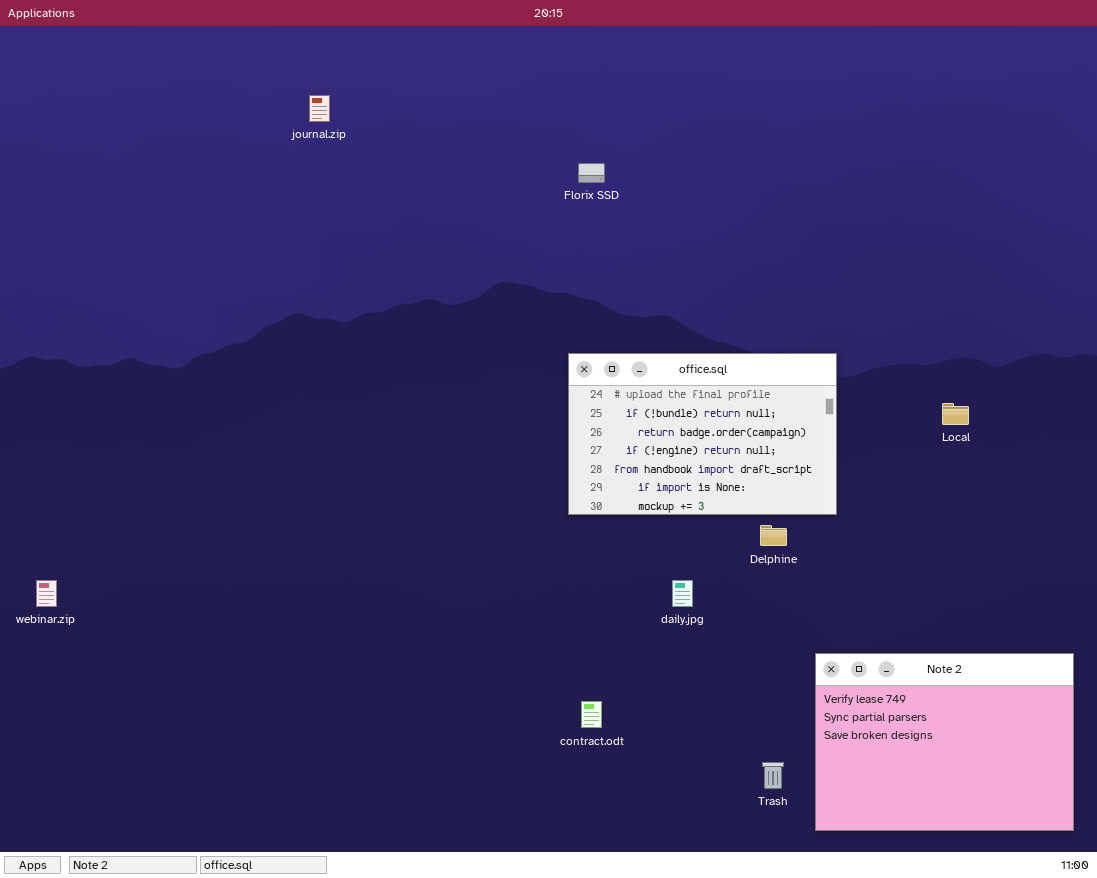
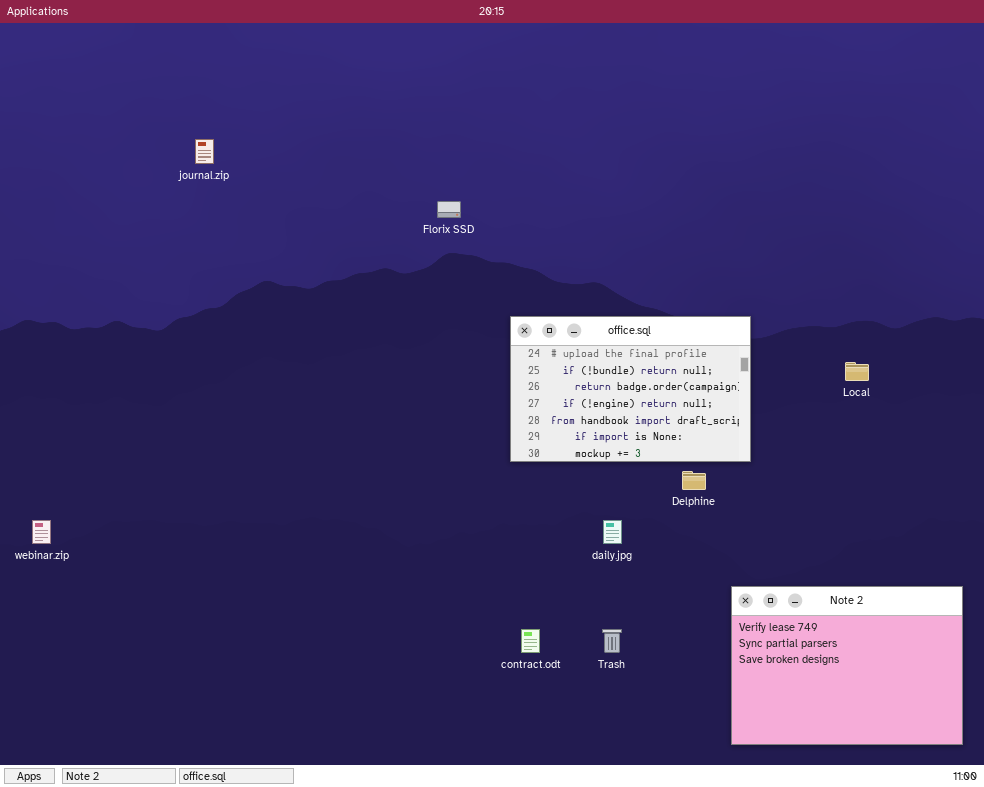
journal.zip: [309,95,330,122] -> [195,139,214,164], moved
Florix SSD: [578,163,605,183] -> [437,201,461,218], moved
Trash: [762,762,784,789] -> [602,629,622,653], moved

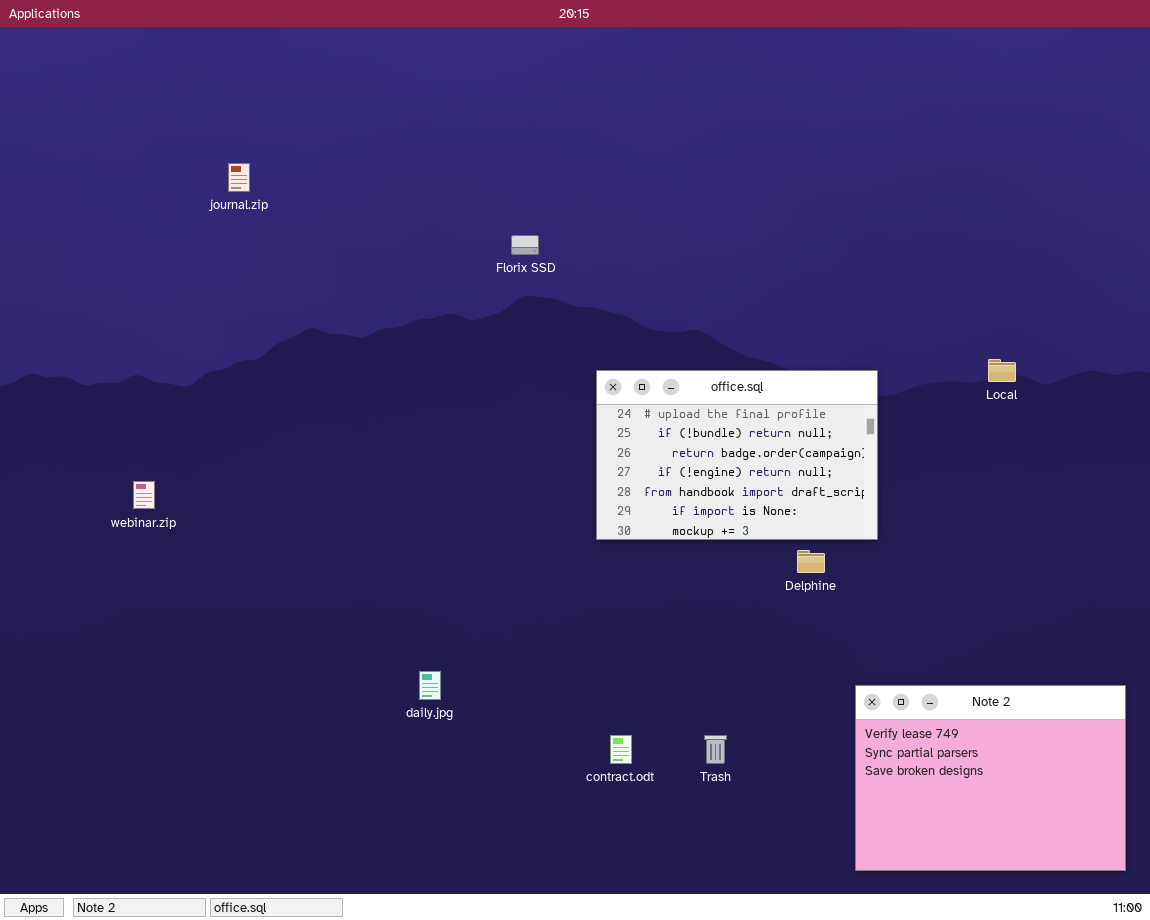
Local: [845,362,869,381] -> [988,359,1016,382], moved
webinar.zip: [32,520,51,544] -> [133,481,155,509], moved
daily.jpg: [603,520,622,544] -> [419,671,441,700], moved

